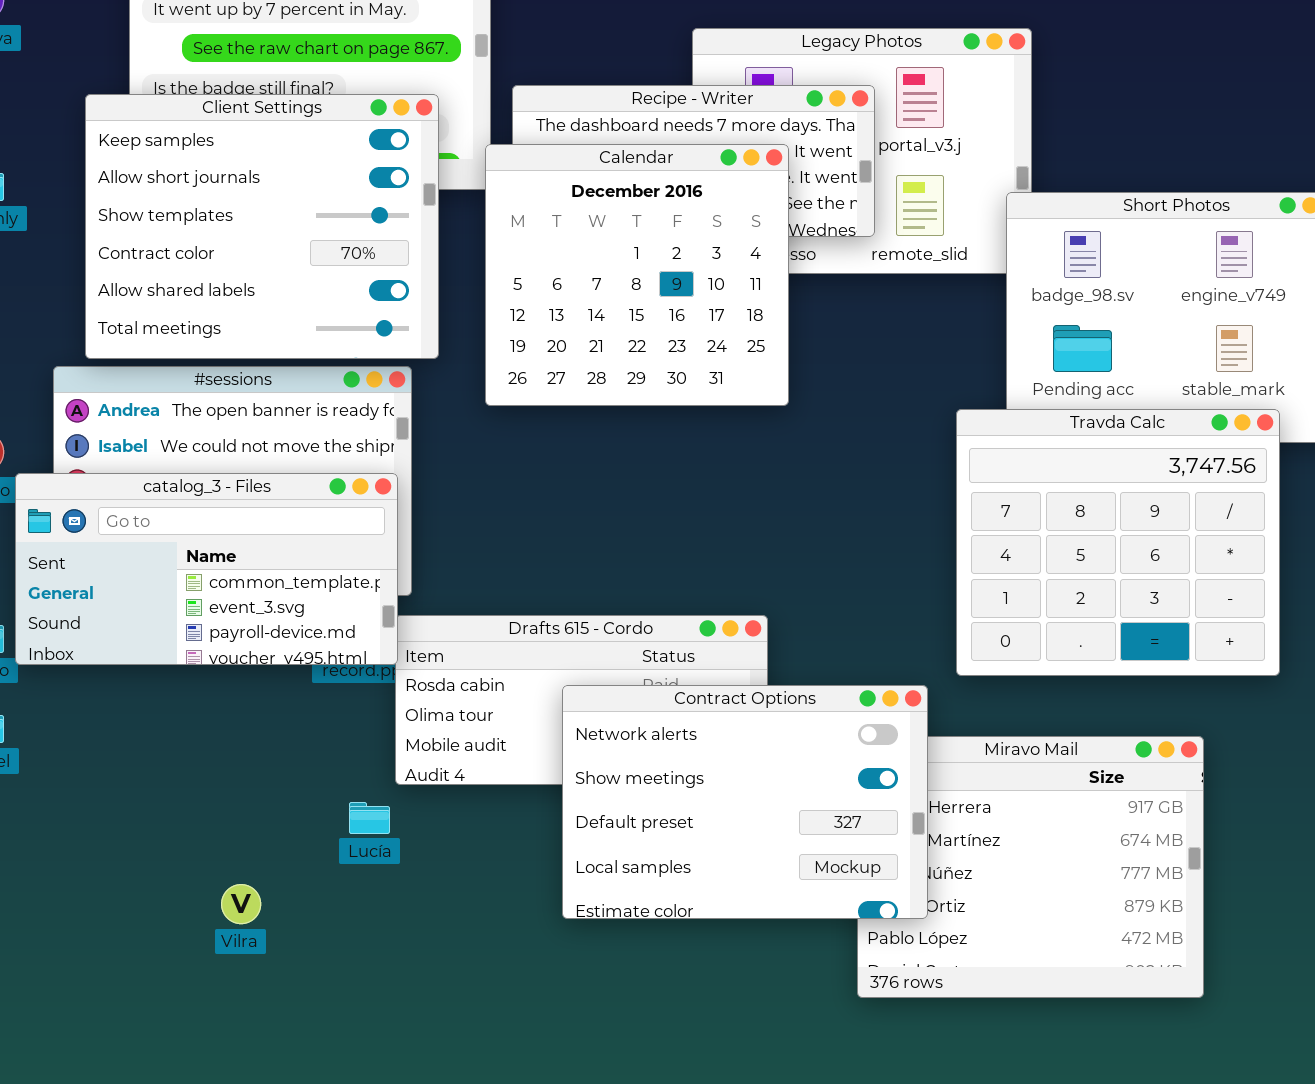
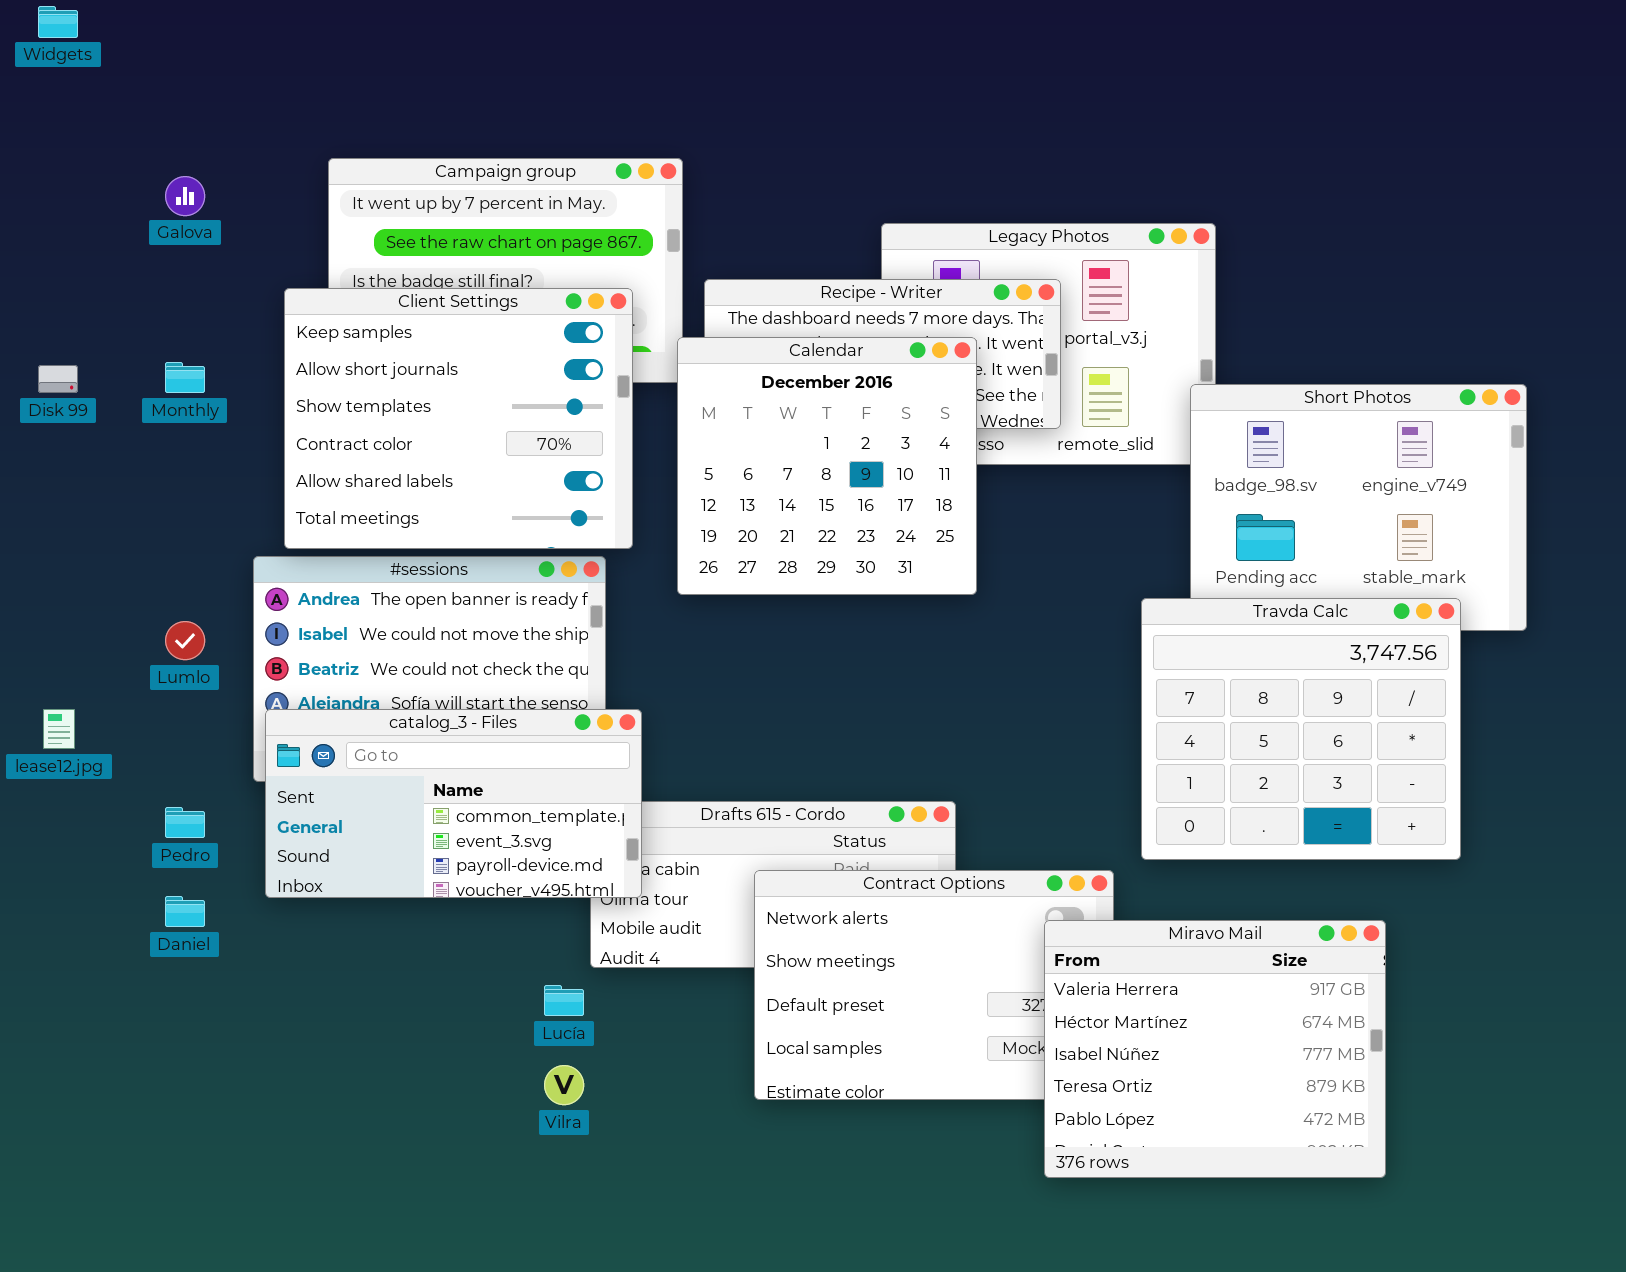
catalog_3 - Files: [15,473,398,665] -> [265,709,642,898], moved
Miravo Mail: [857,736,1204,998] -> [1044,920,1386,1178], raised
Vilra: [221,884,261,924] -> [544,1065,584,1105], moved

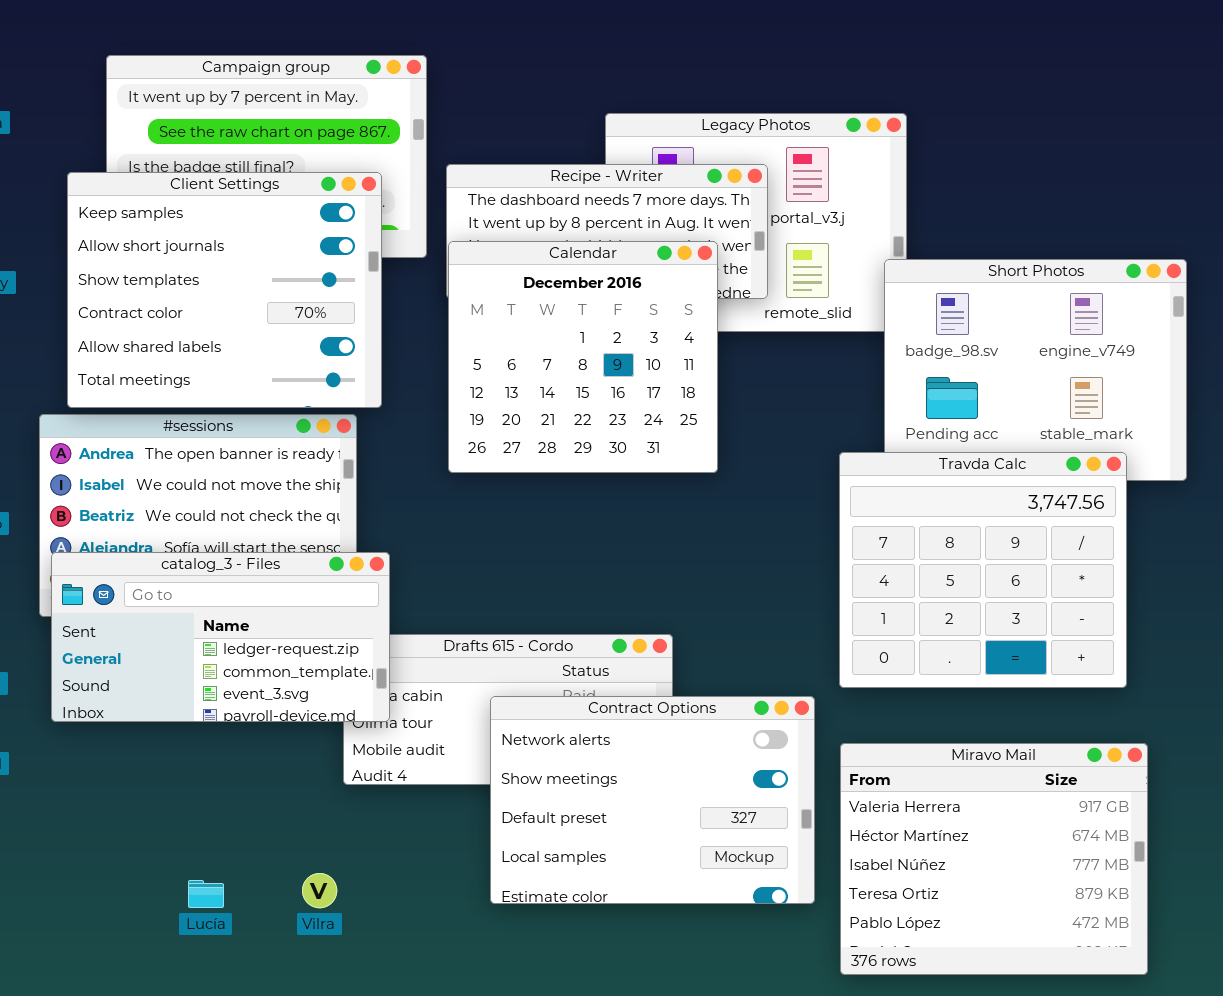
Calendar: [677,337,977,595] -> [448,241,718,473], moved
catalog_3 - Files: [265,709,642,898] -> [51,552,390,722], scrolled up 1 row
Miravo Mail: [1044,920,1386,1178] -> [840,743,1148,975], moved
Lucía: [544,985,584,1016] -> [188,880,224,908], moved

